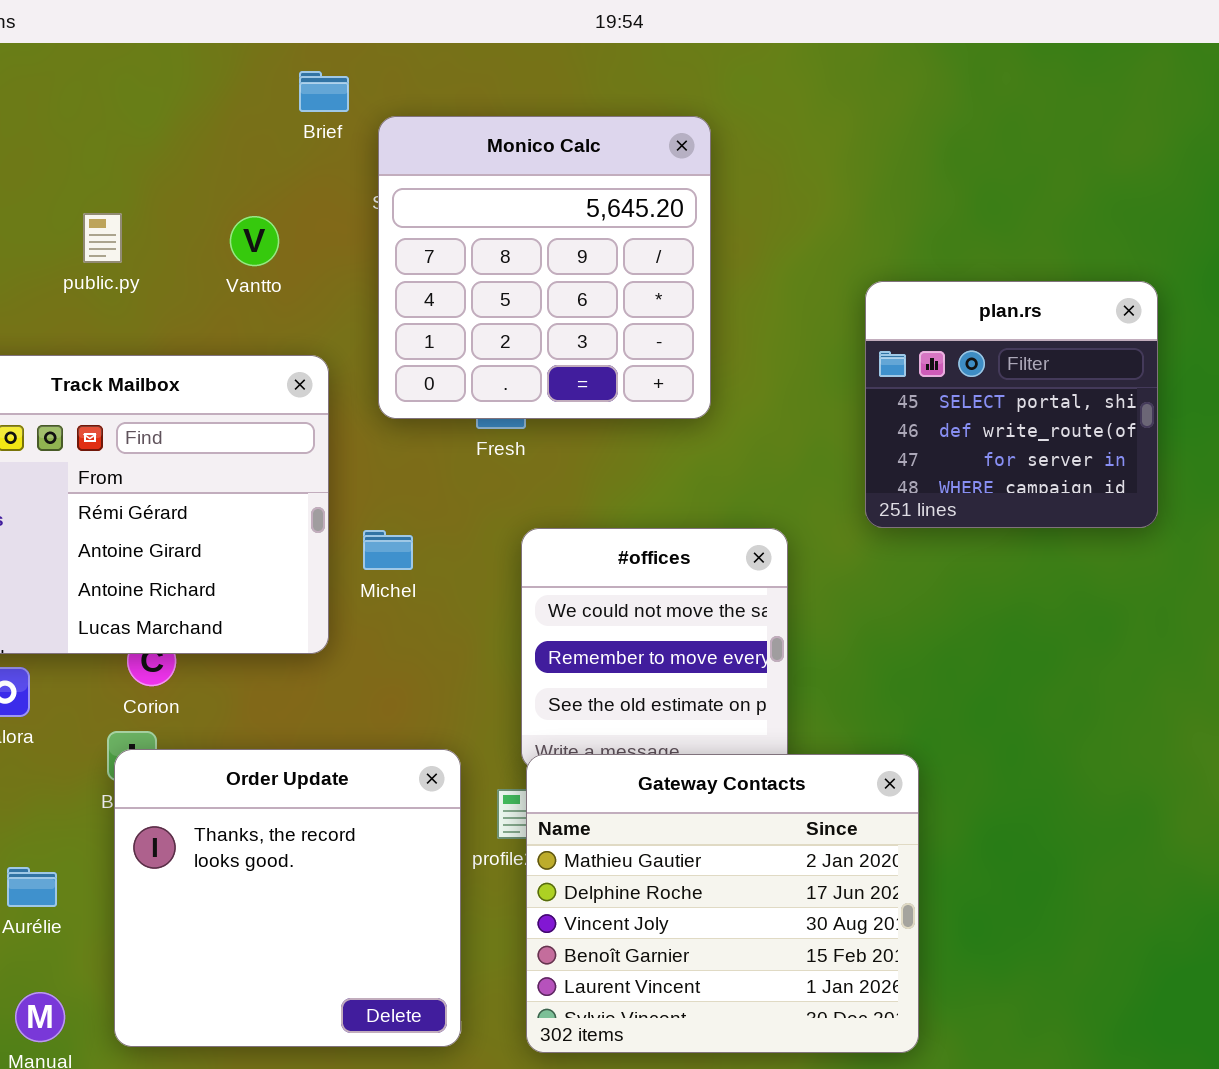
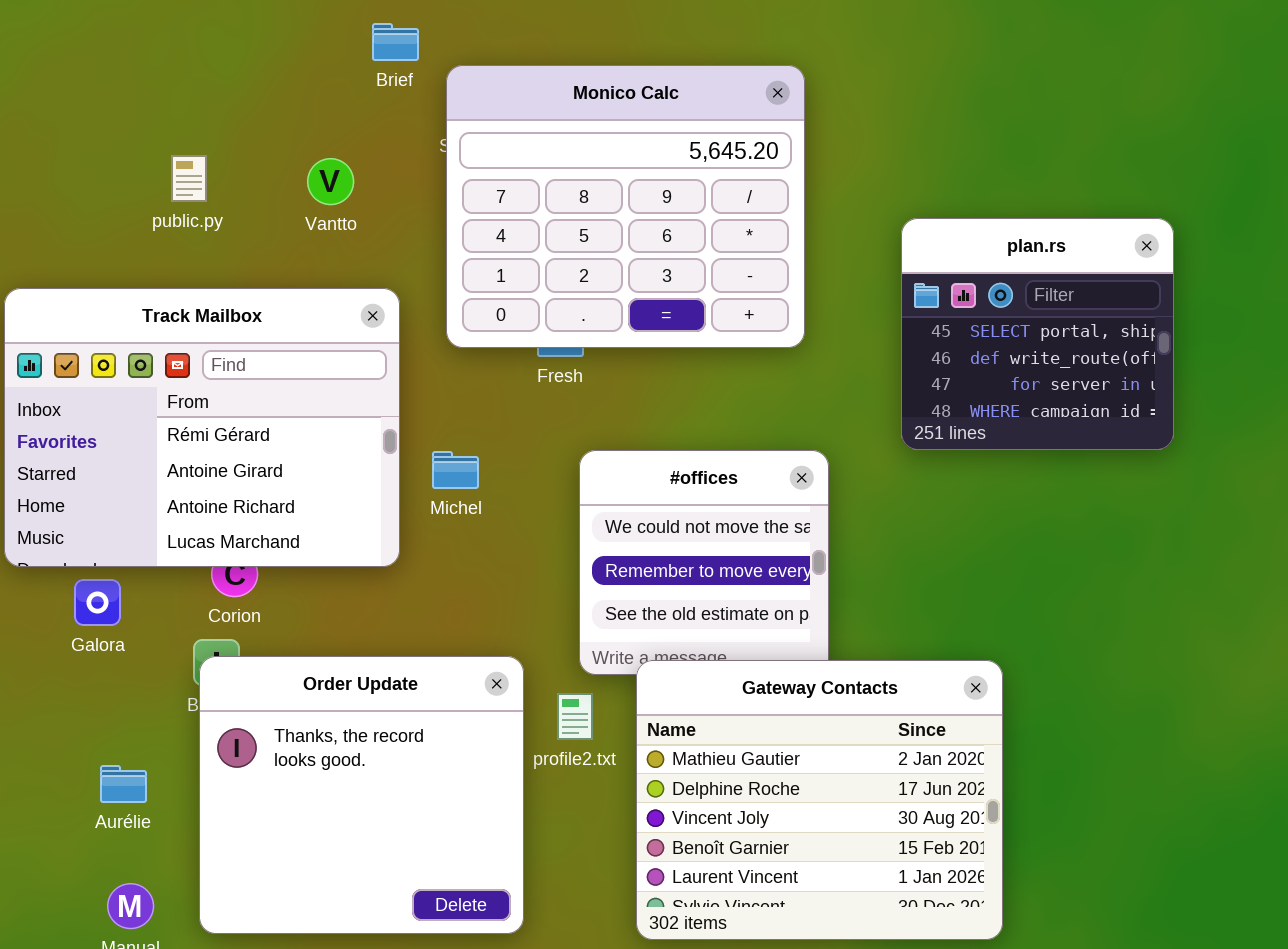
Monico Calc: [378,116,711,419] -> [446,65,805,348], resized
Gateway Contacts: [526,754,919,1053] -> [636,660,1003,940], moved

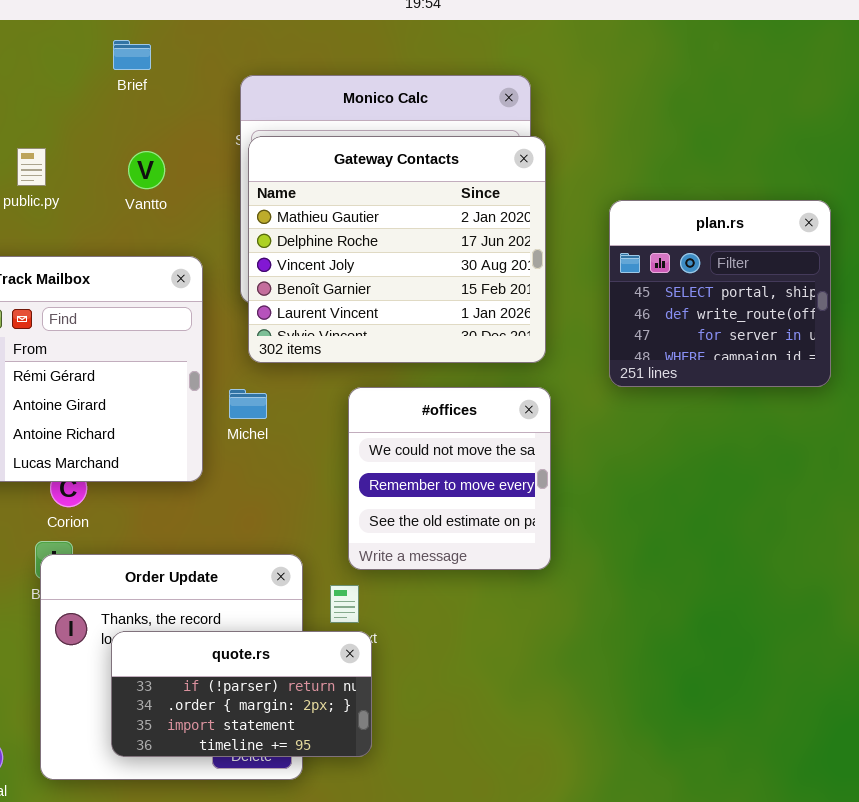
Brief: [372,23,419,61] -> [113,40,151,70], moved
Gateway Contacts: [636,660,1003,940] -> [248,136,546,363], moved
quote.rs: none -> [111,631,372,757], opened

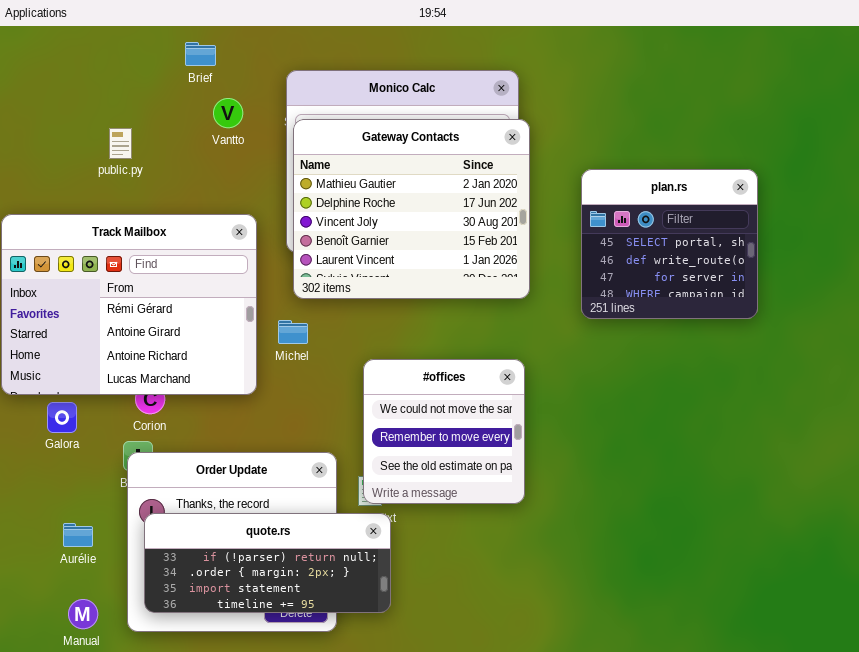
Vantto: [128,151,165,189] -> [213,98,243,128], moved
#offices: [348,387,551,570] -> [363,359,525,504], moved
quote.rs: [111,631,372,757] -> [144,513,391,613], resized

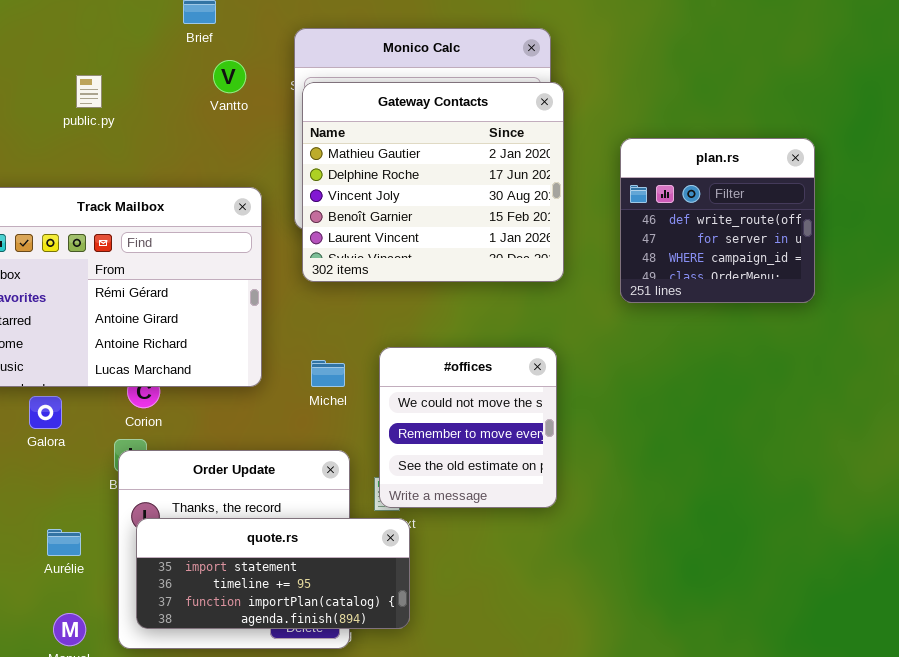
public.py: [109,128,132,159] -> [76,75,102,108], moved
plan.rs: [581,169,758,319] -> [620,138,815,303], scrolled down 1 row
Michel: [278,320,308,344] -> [311,360,345,387], moved
quote.rs: [144,513,391,613] -> [136,518,410,629], scrolled down 2 rows

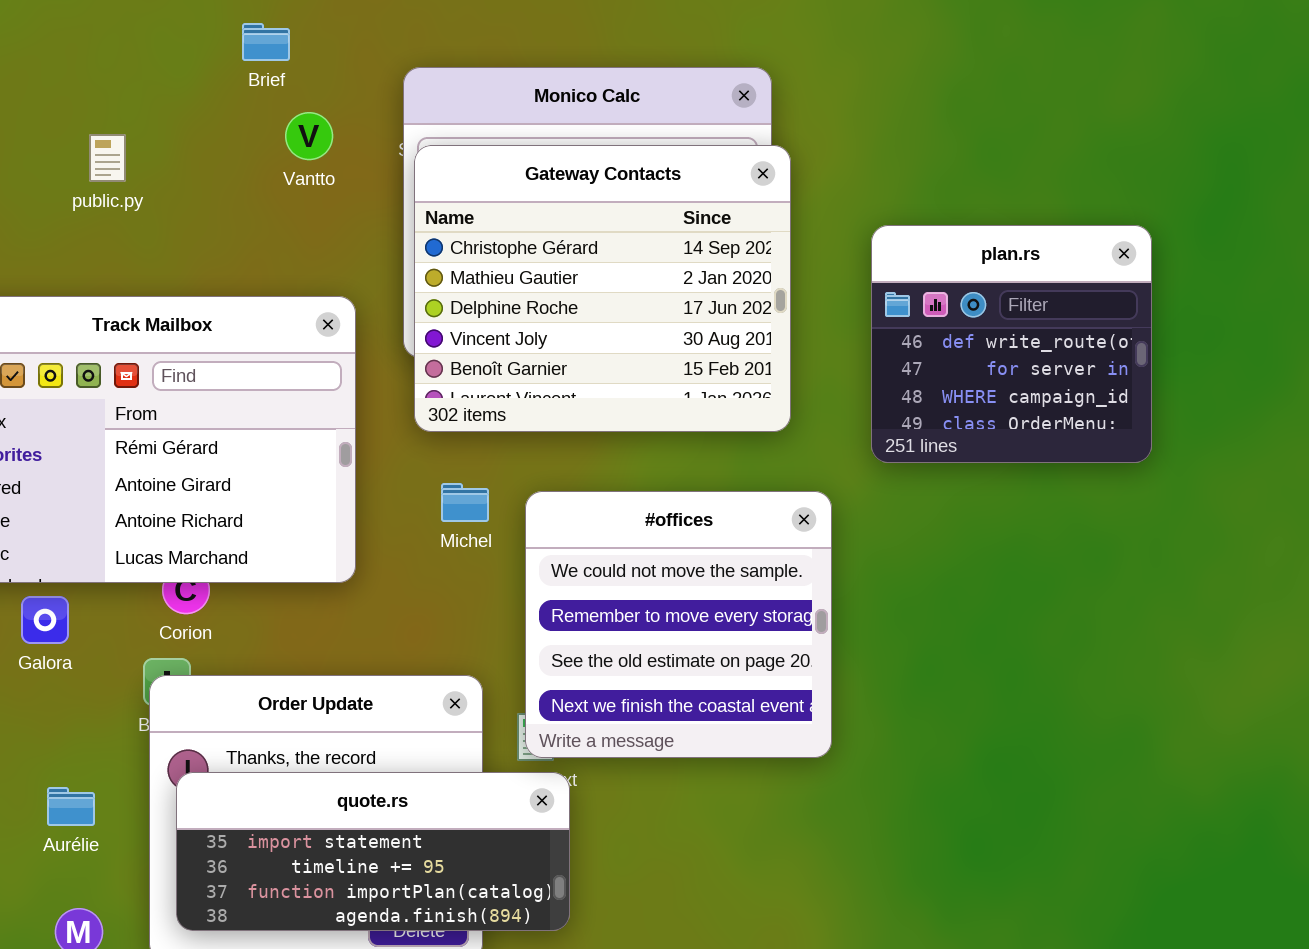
Gateway Contacts: [302,82,564,282] -> [414,145,791,432], scrolled up 1 row
#offices: [379,347,557,508] -> [525,491,832,758], resized
Michel: [311,360,345,387] -> [441,483,489,522], moved

